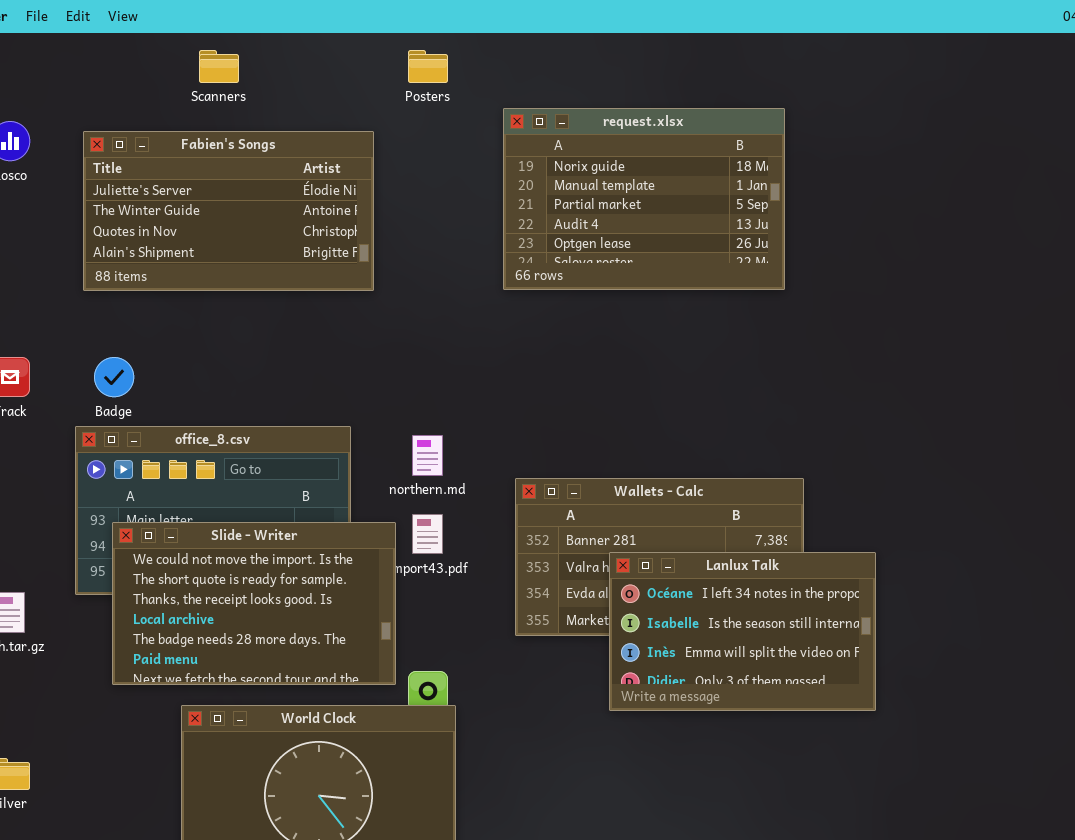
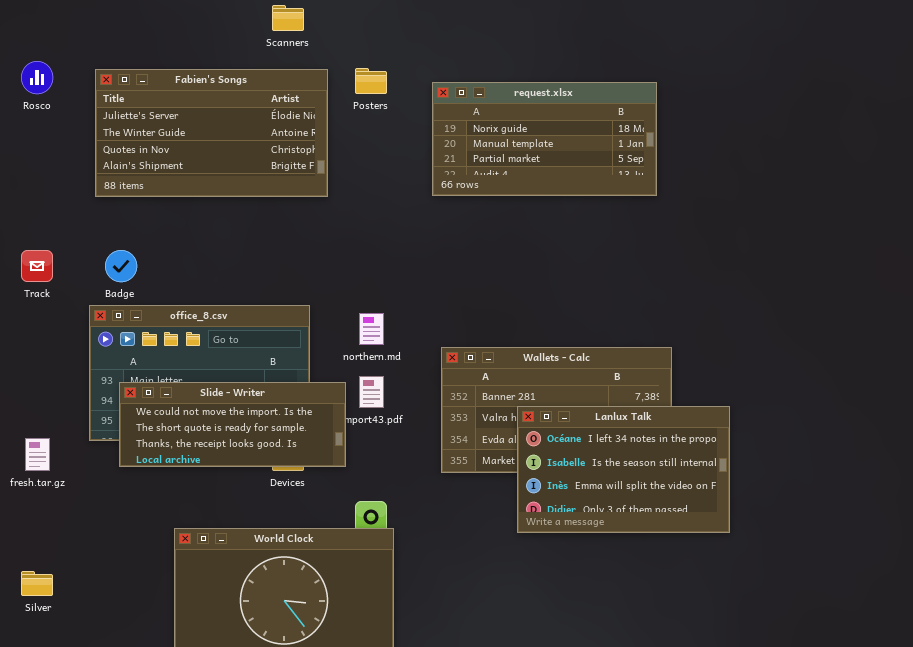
Scanners: [199,50,239,83] -> [272,5,304,31], moved
Posters: [408,50,448,83] -> [355,68,387,94], moved
request.xlsx: [503,108,785,290] -> [432,82,657,196], resized
Slide - Writer: [112,522,396,685] -> [119,382,346,467], resized

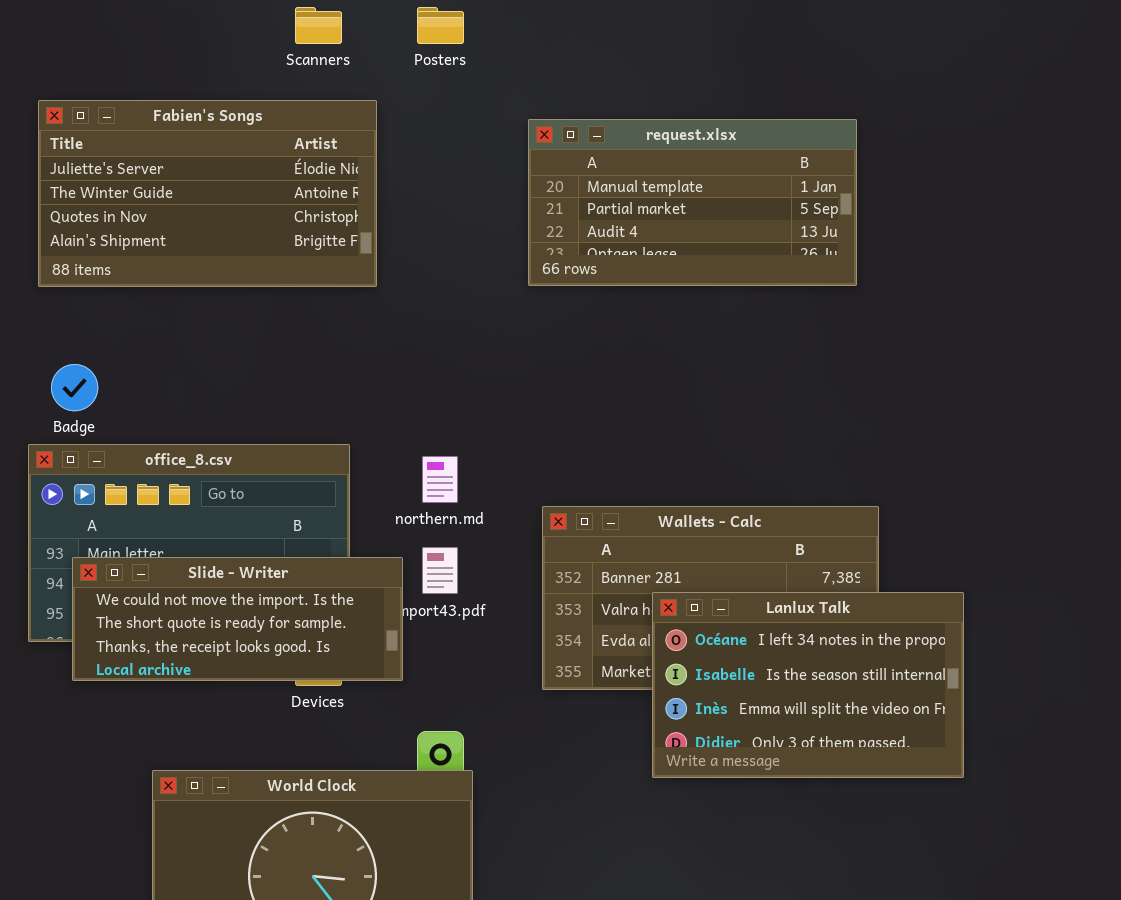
Posters: [355,68,387,94] -> [417,7,464,44], moved
request.xlsx: [432,82,657,196] -> [528,119,857,286], scrolled down 1 row

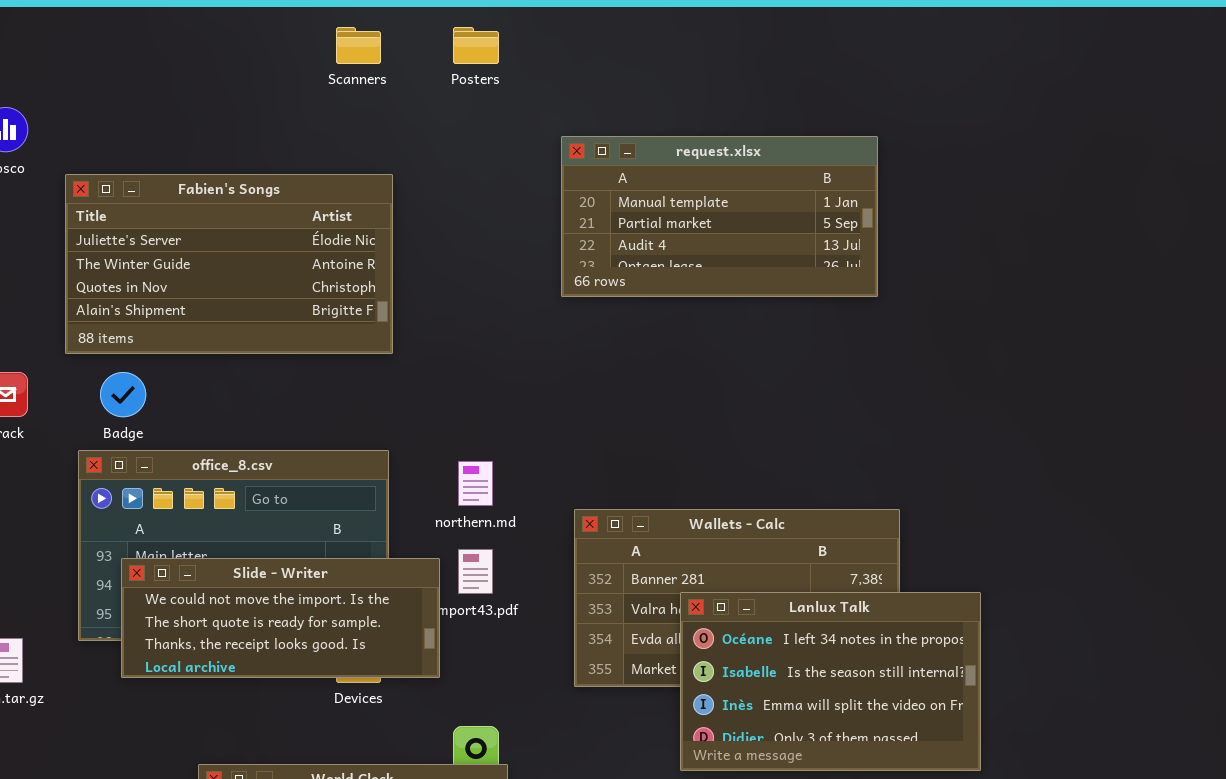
Fabien's Songs: [38,100,377,287] -> [65,174,393,354], moved

